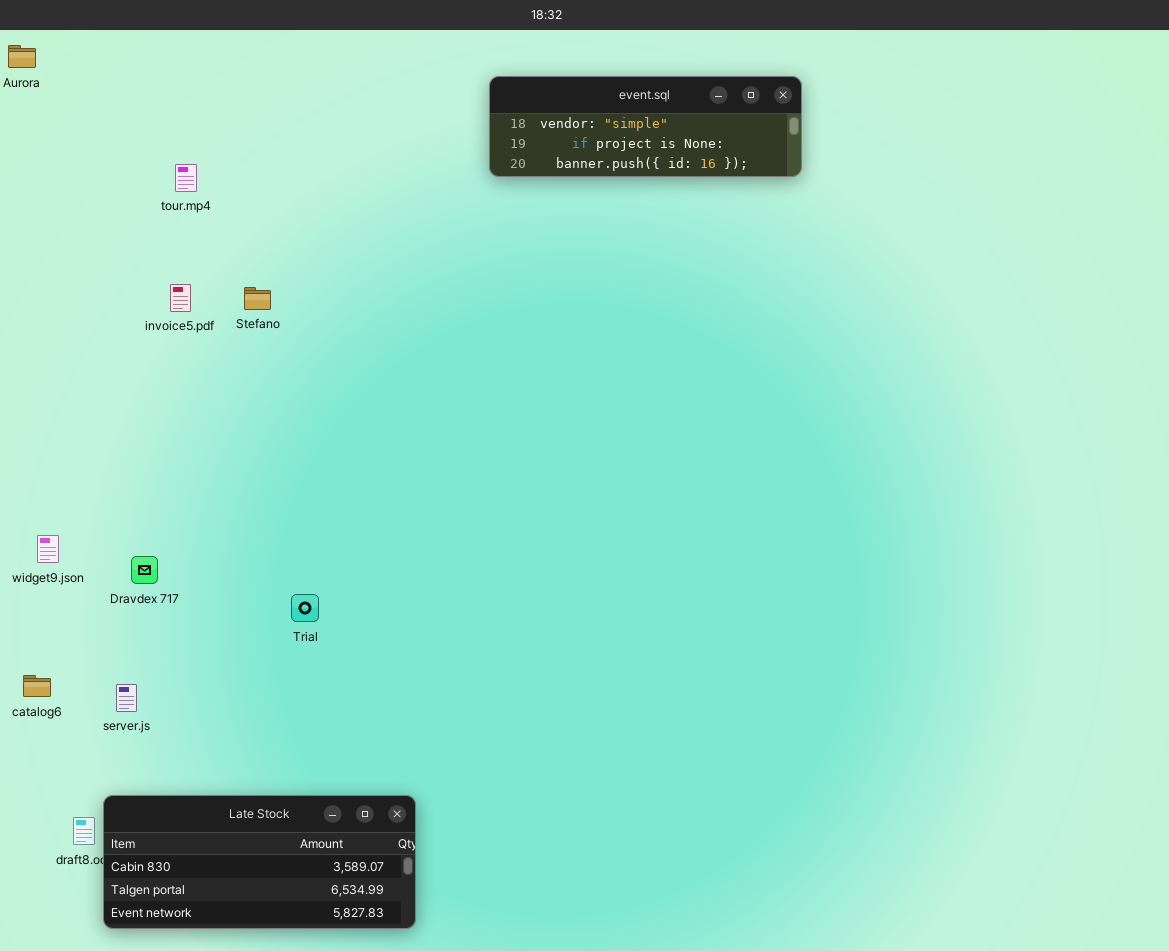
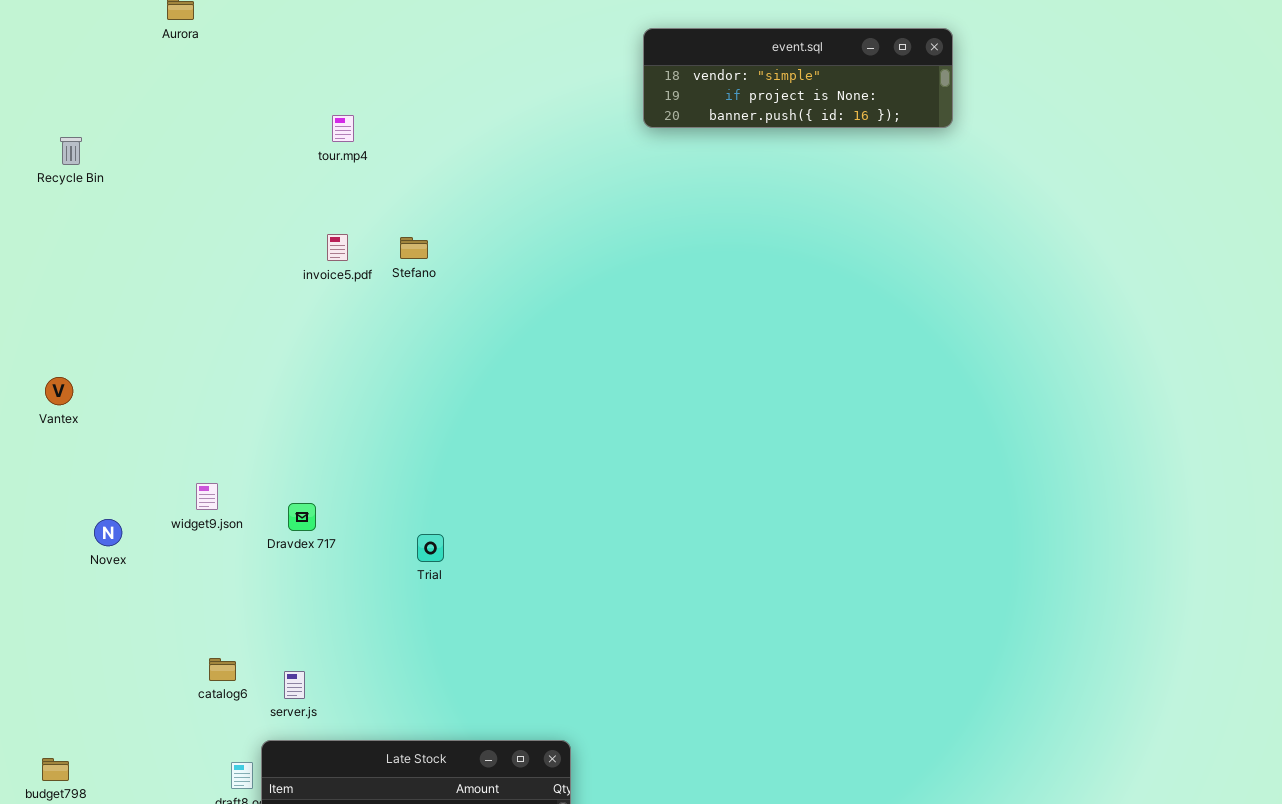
Trial: [291,594,319,622] -> [417,534,444,562], moved
catalog6: [23,675,51,697] -> [209,658,236,681], moved
server.js: [116,684,137,712] -> [284,671,305,699], moved

